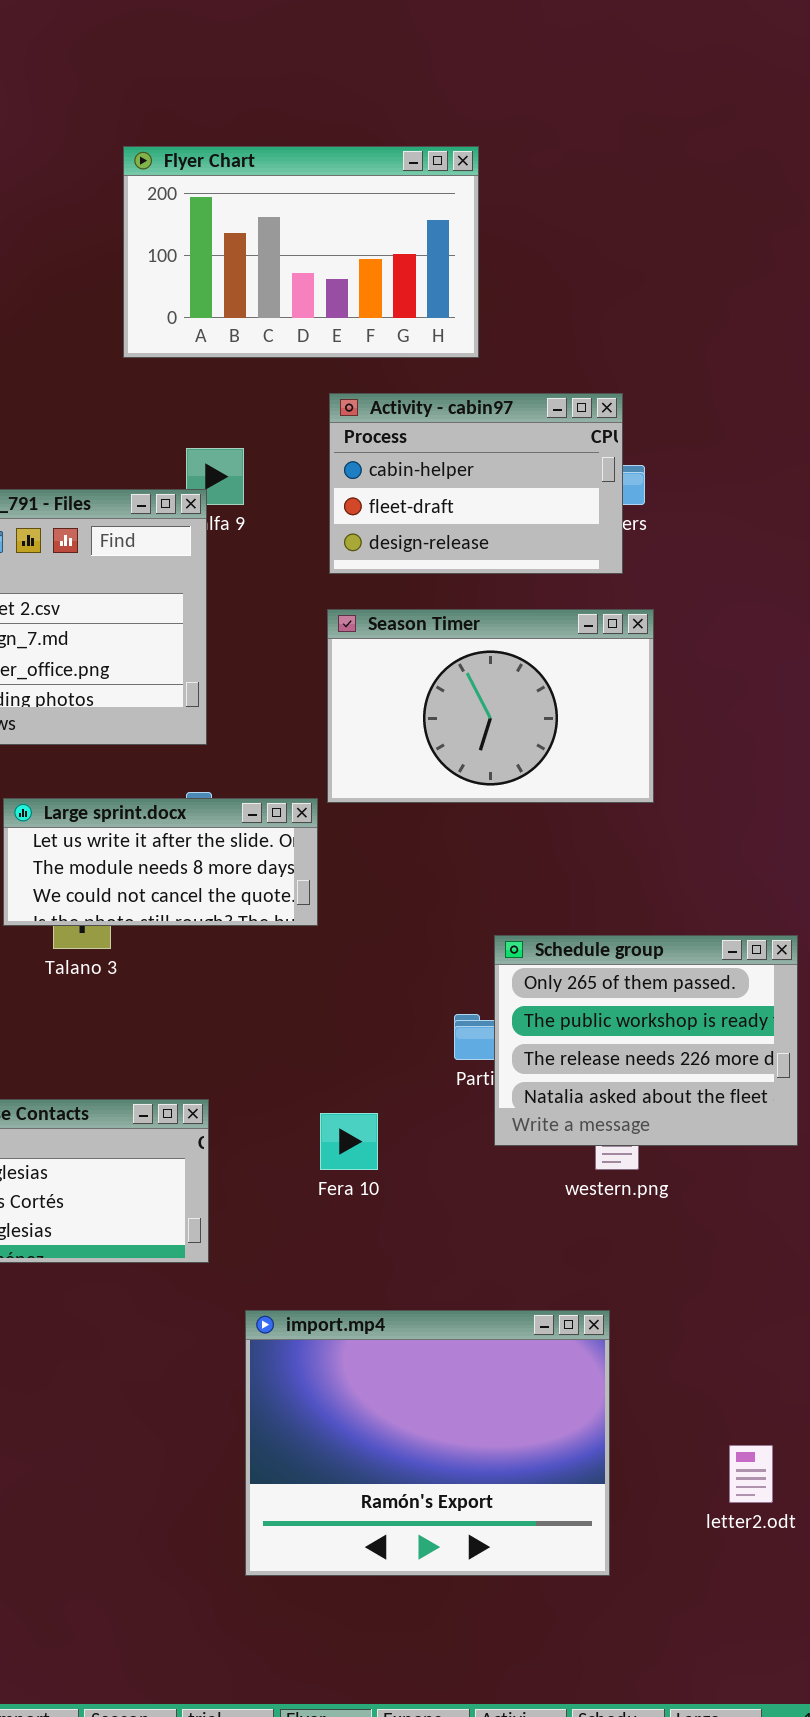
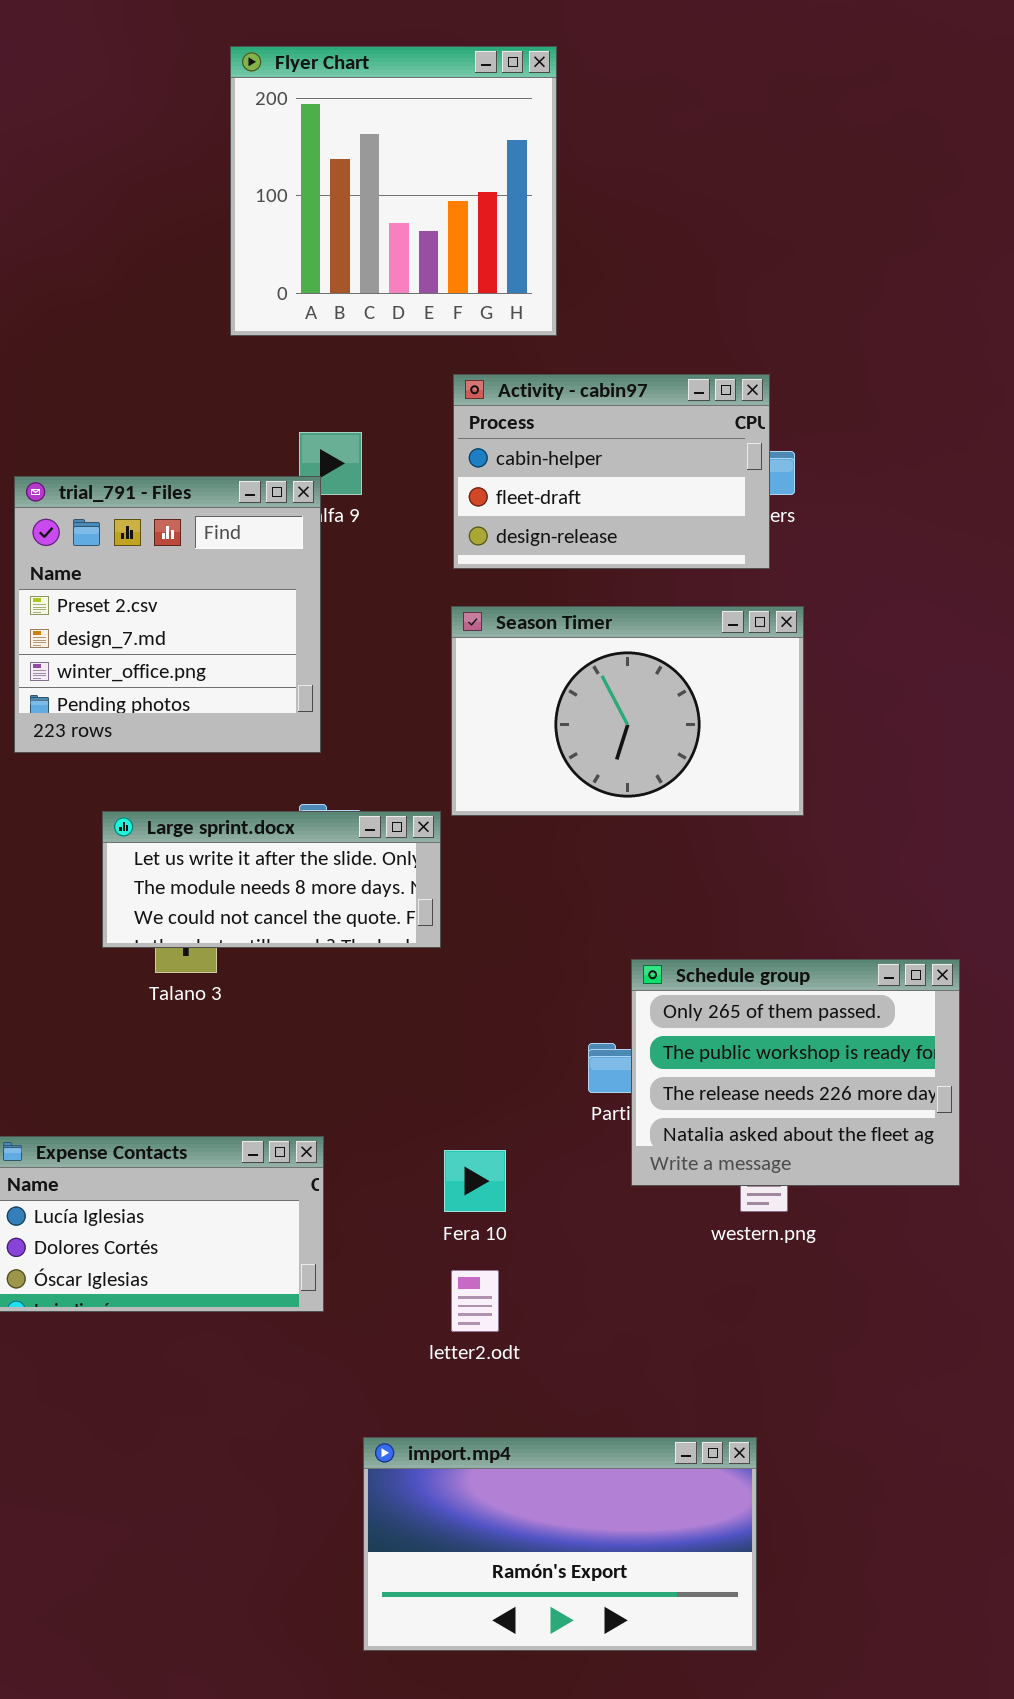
Flyer Chart: [123,146,479,358] -> [230,46,557,336], resized
import.mp4: [245,1310,610,1576] -> [363,1437,757,1651], resized
letter2.odt: [729,1445,773,1503] -> [451,1270,499,1332], moved

